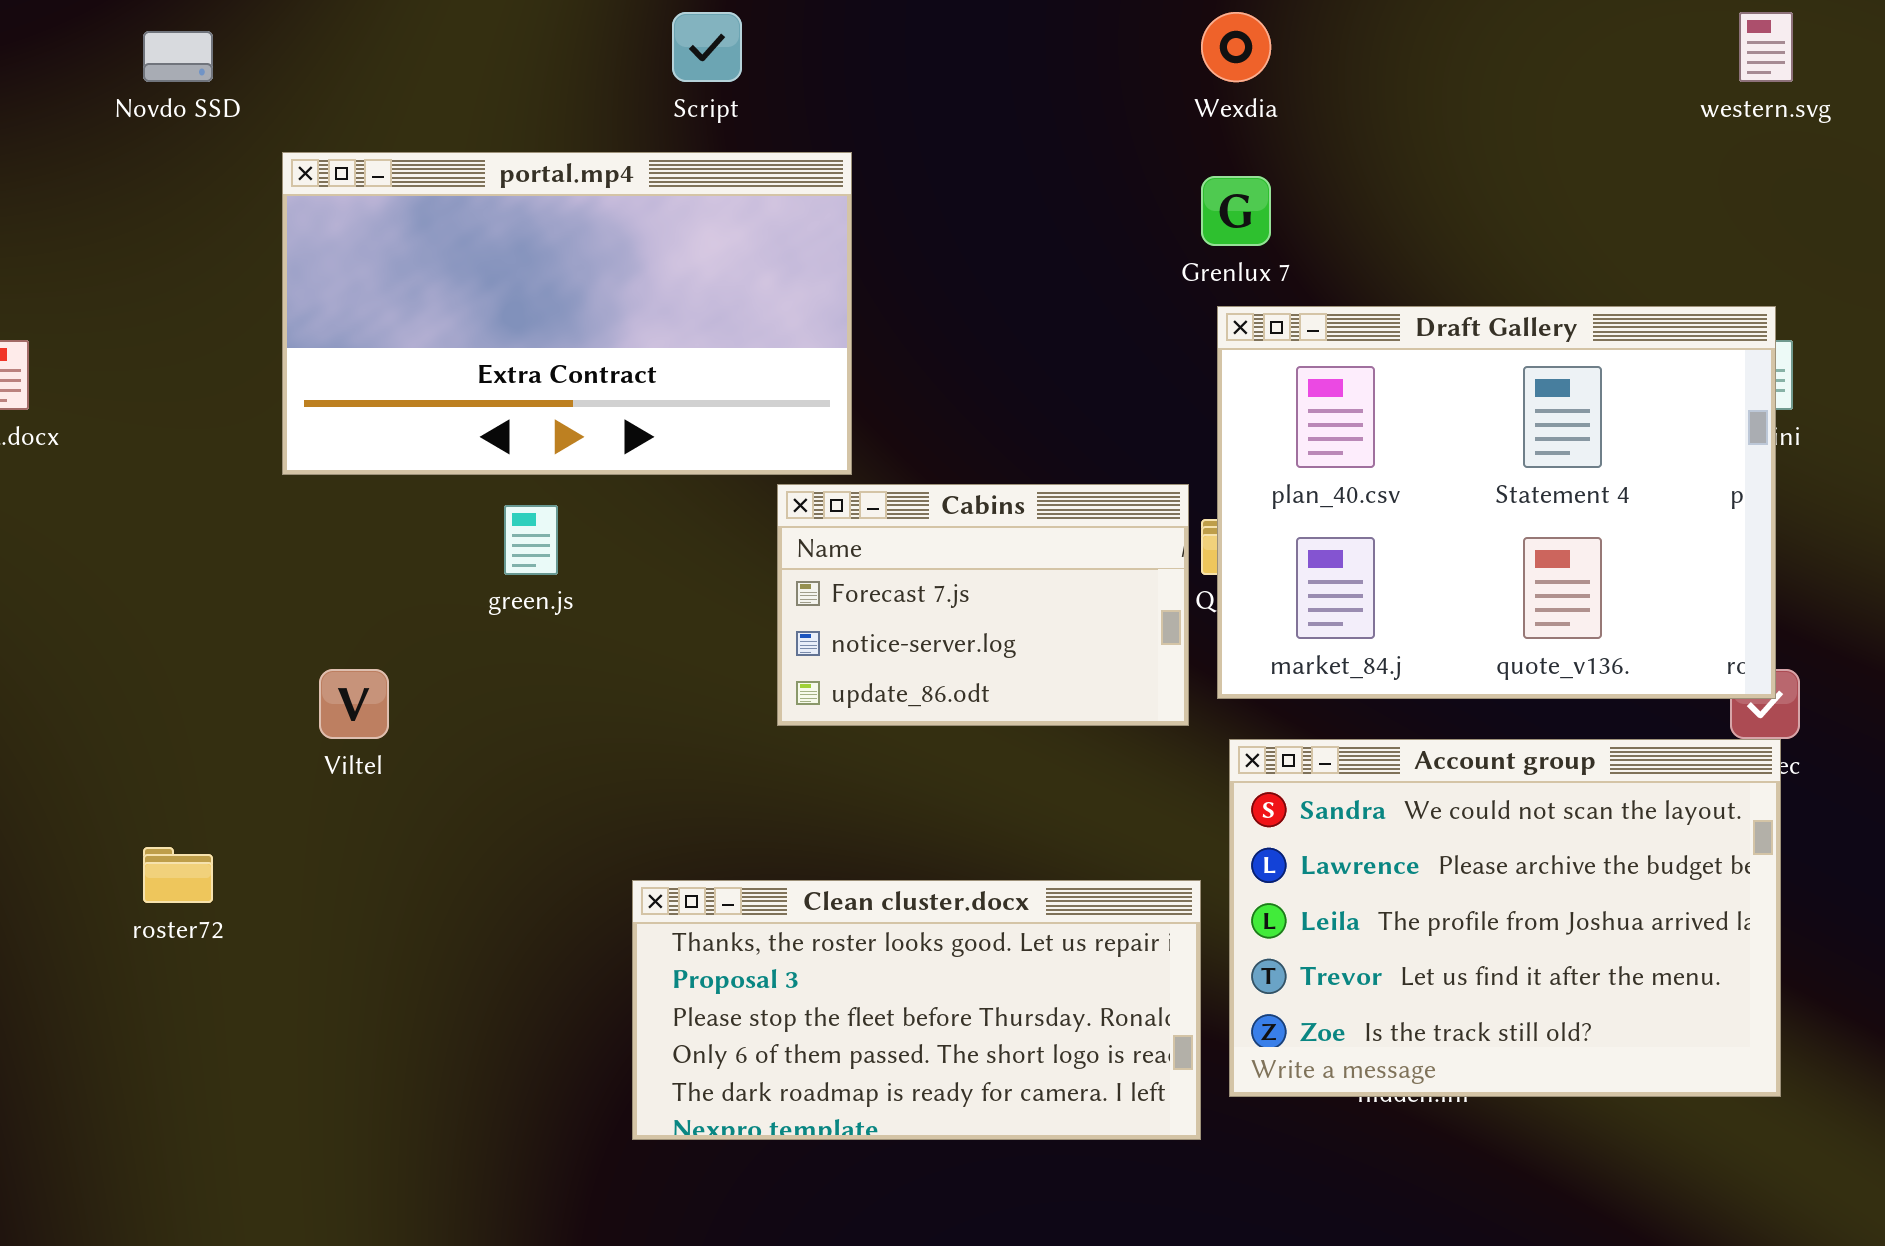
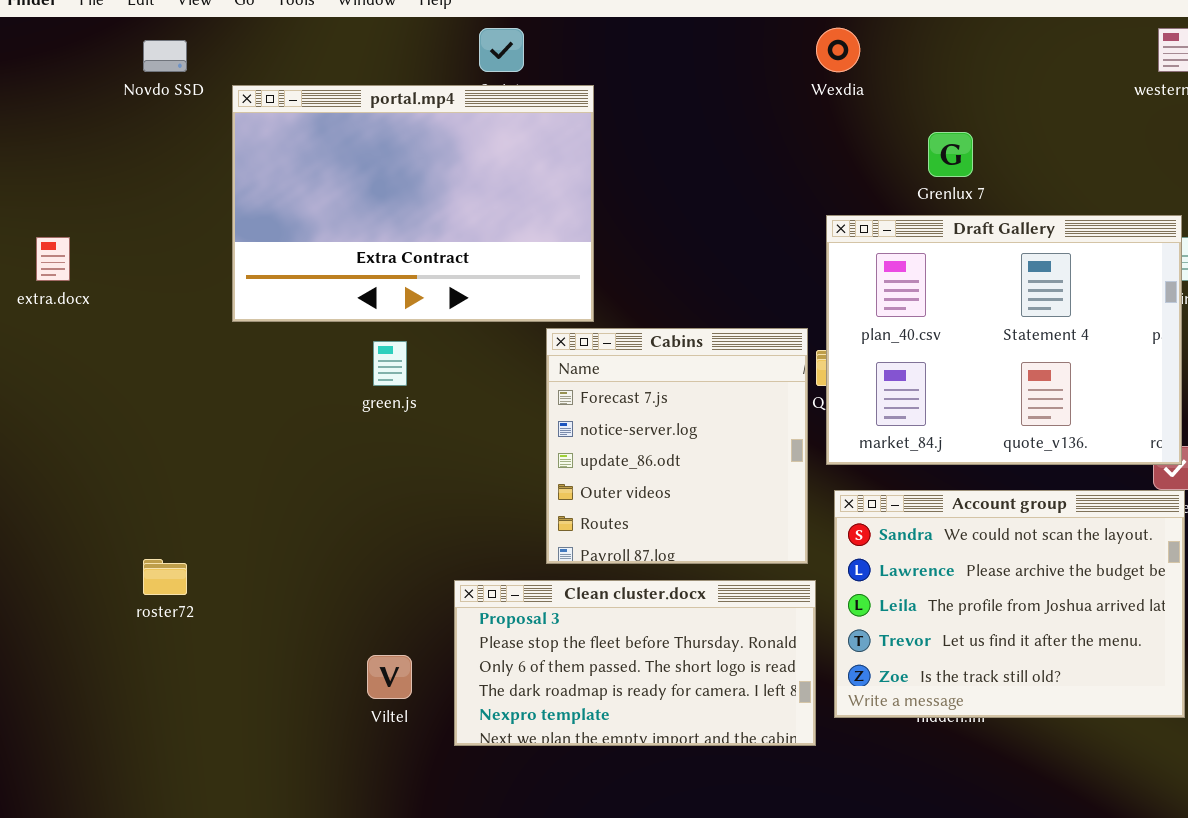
portal.mp4: [282,152,852,475] -> [232,85,594,322], resized
Grenlux 7: [1201,176,1271,246] -> [928,132,973,177], moved
Cabins: [777,484,1189,726] -> [546,328,808,564], resized
Viltel: [319,669,389,739] -> [367,655,412,699], moved
Clean cluster.docx: [632,880,1201,1140] -> [454,580,816,746], scrolled down 1 row

